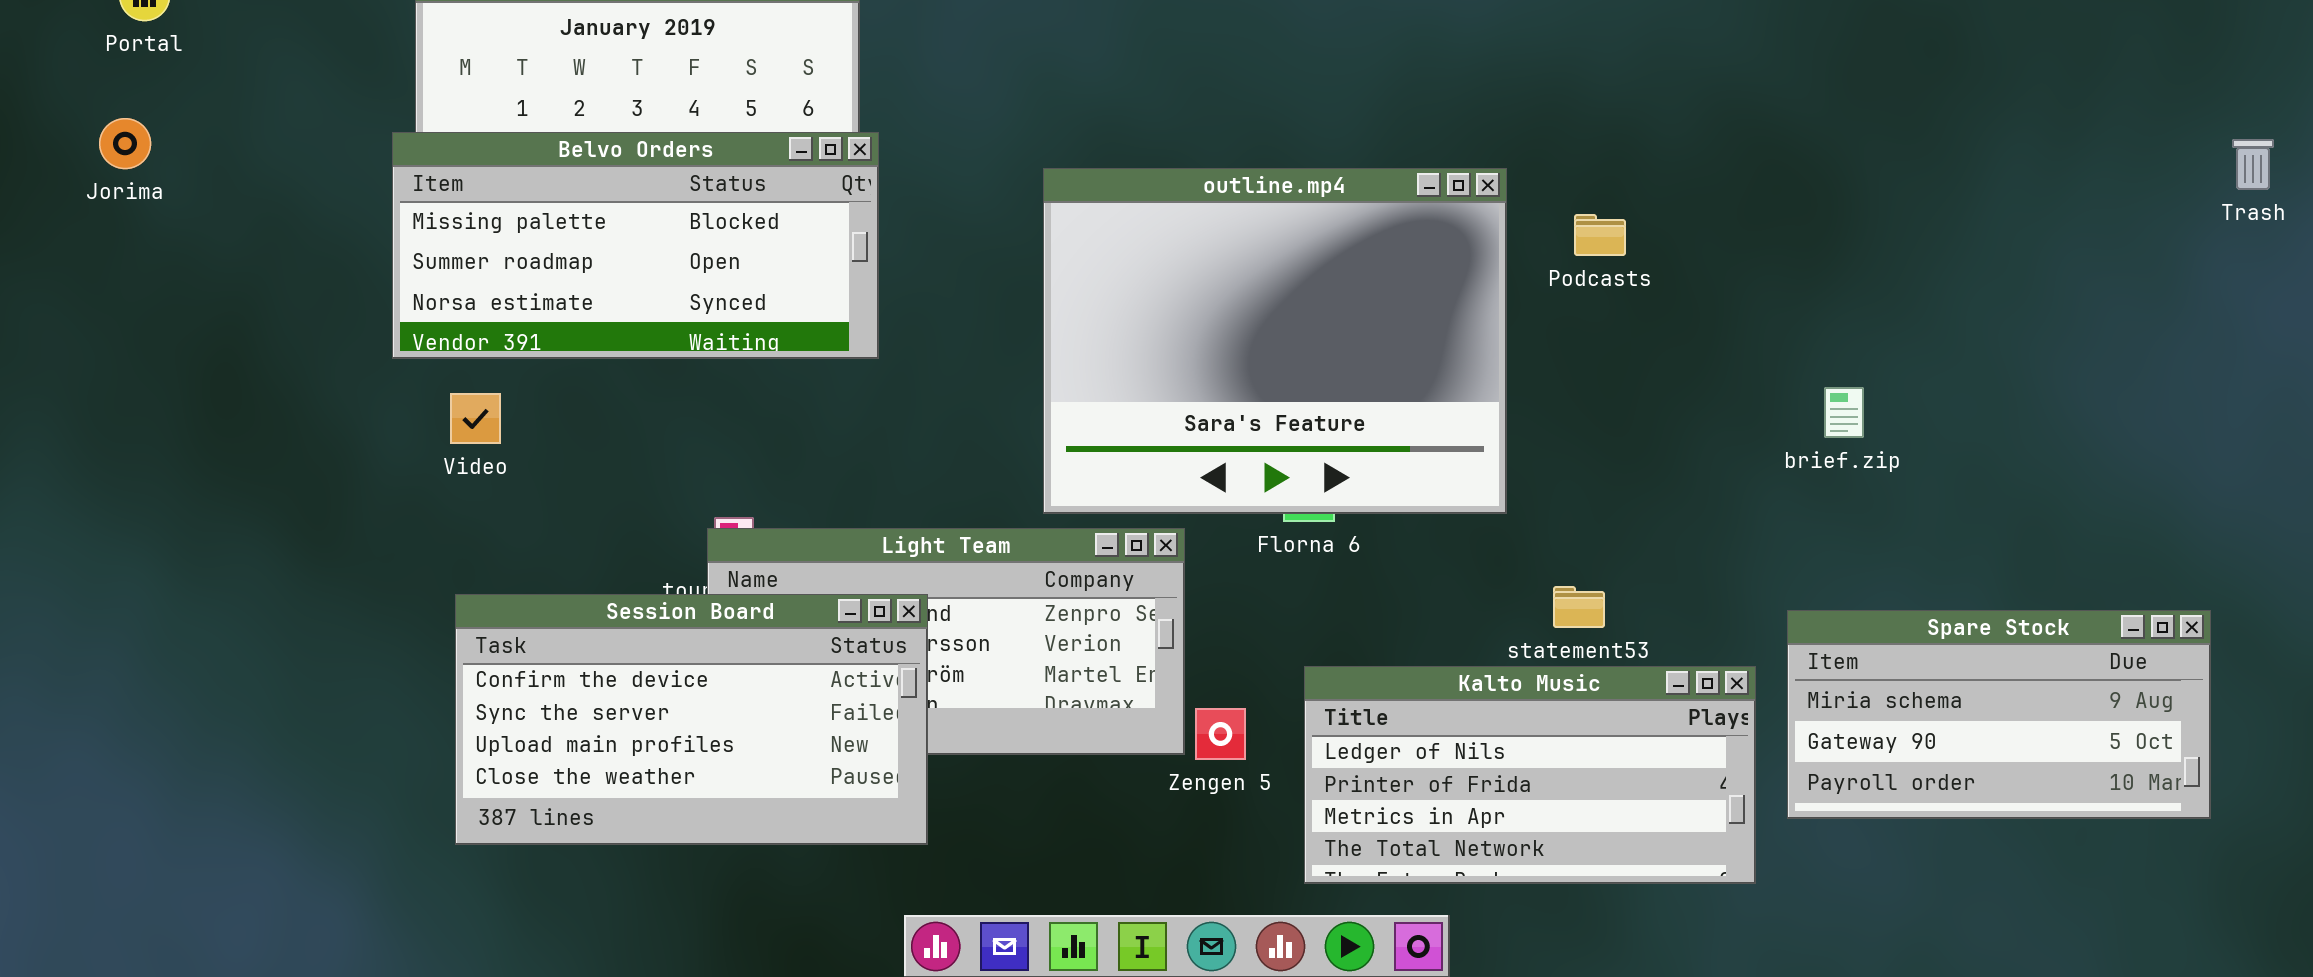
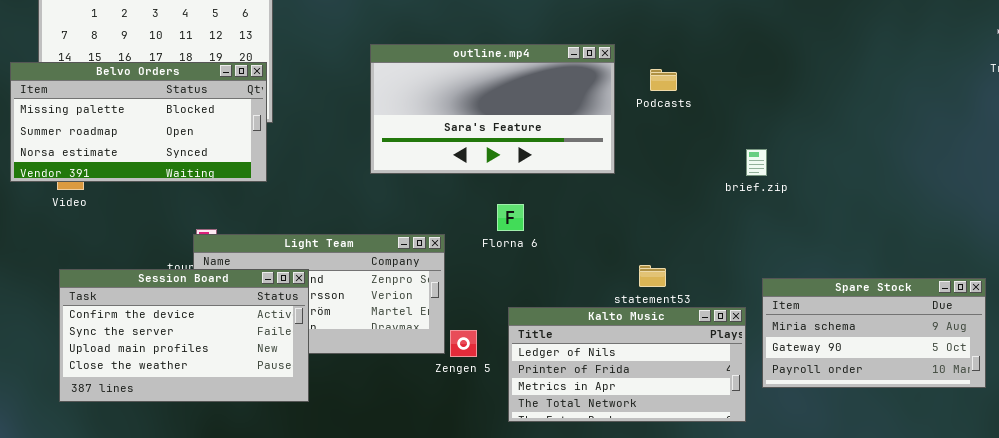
Belvo Orders: [392,132,879,359] -> [10,62,267,182], moved
outline.mp4: [1043,168,1507,514] -> [370,44,615,174], resized
brief.zip: [1824,387,1864,438] -> [746,149,767,176], moved

